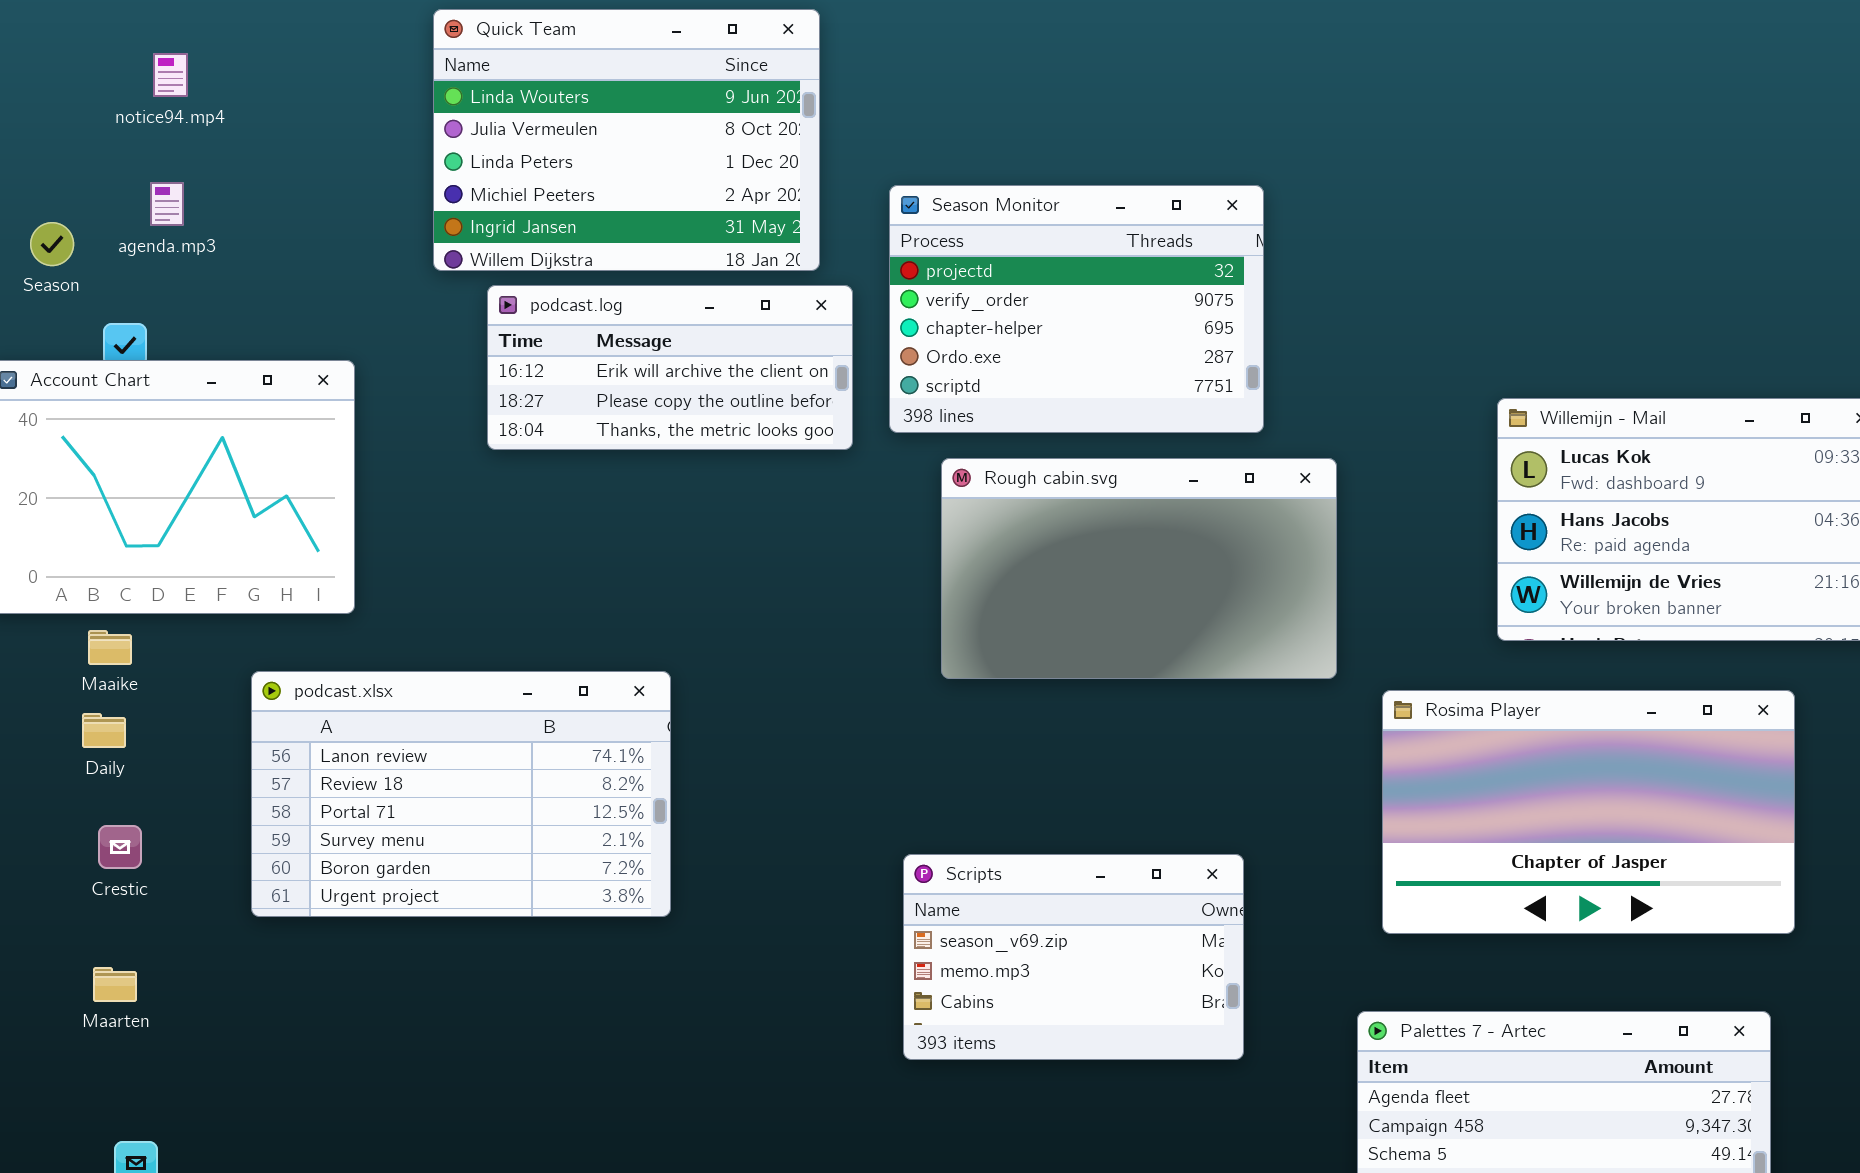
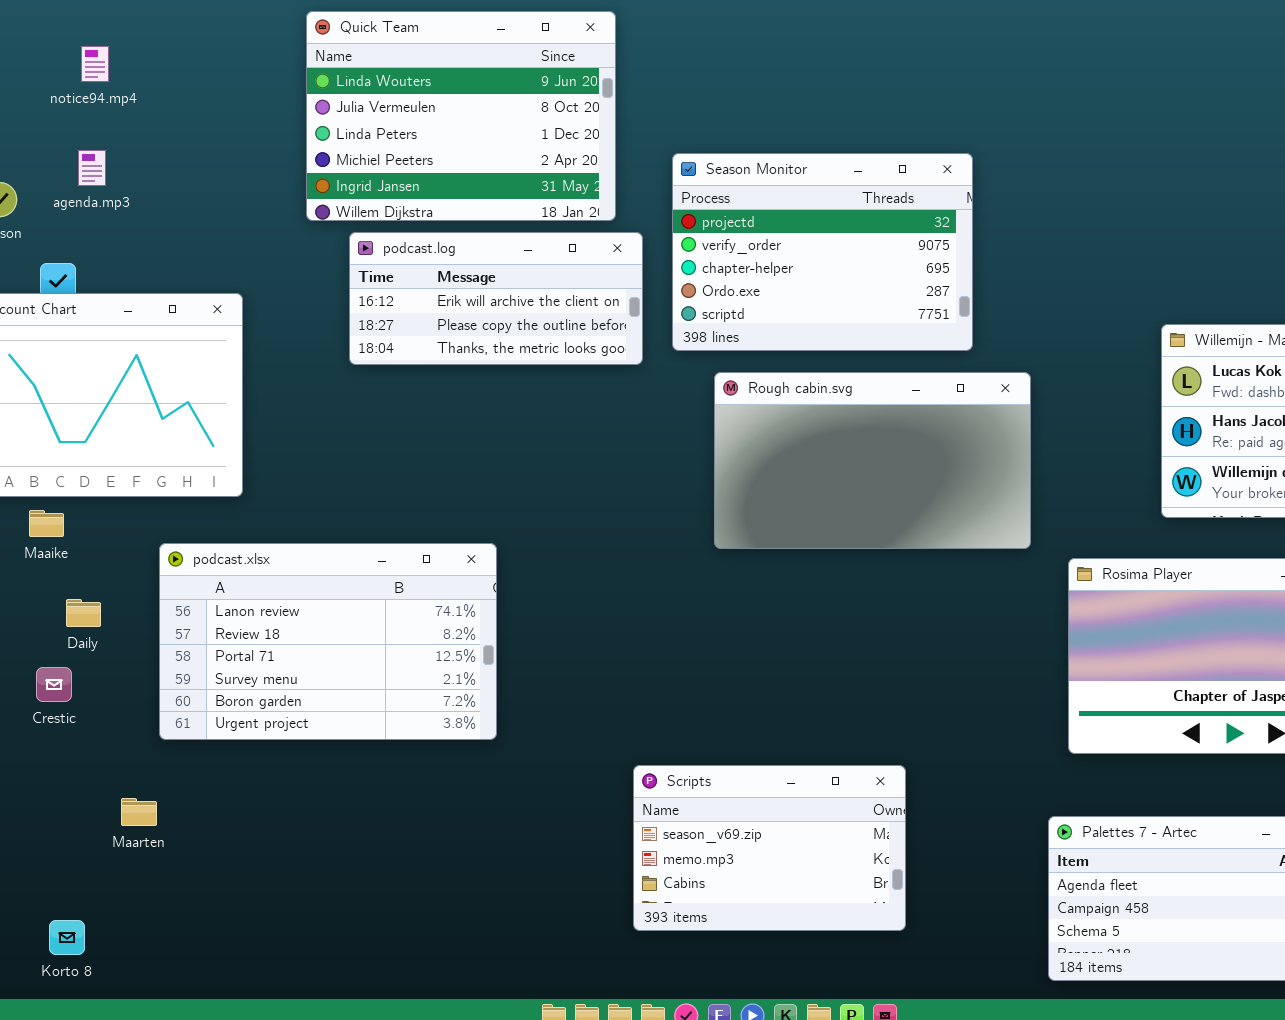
Daily: [82,713,126,748] -> [66,599,101,627], moved
Scripts: [903,854,1244,1060] -> [633,765,906,931], moved
Maarten: [93,967,137,1002] -> [121,798,157,826], moved

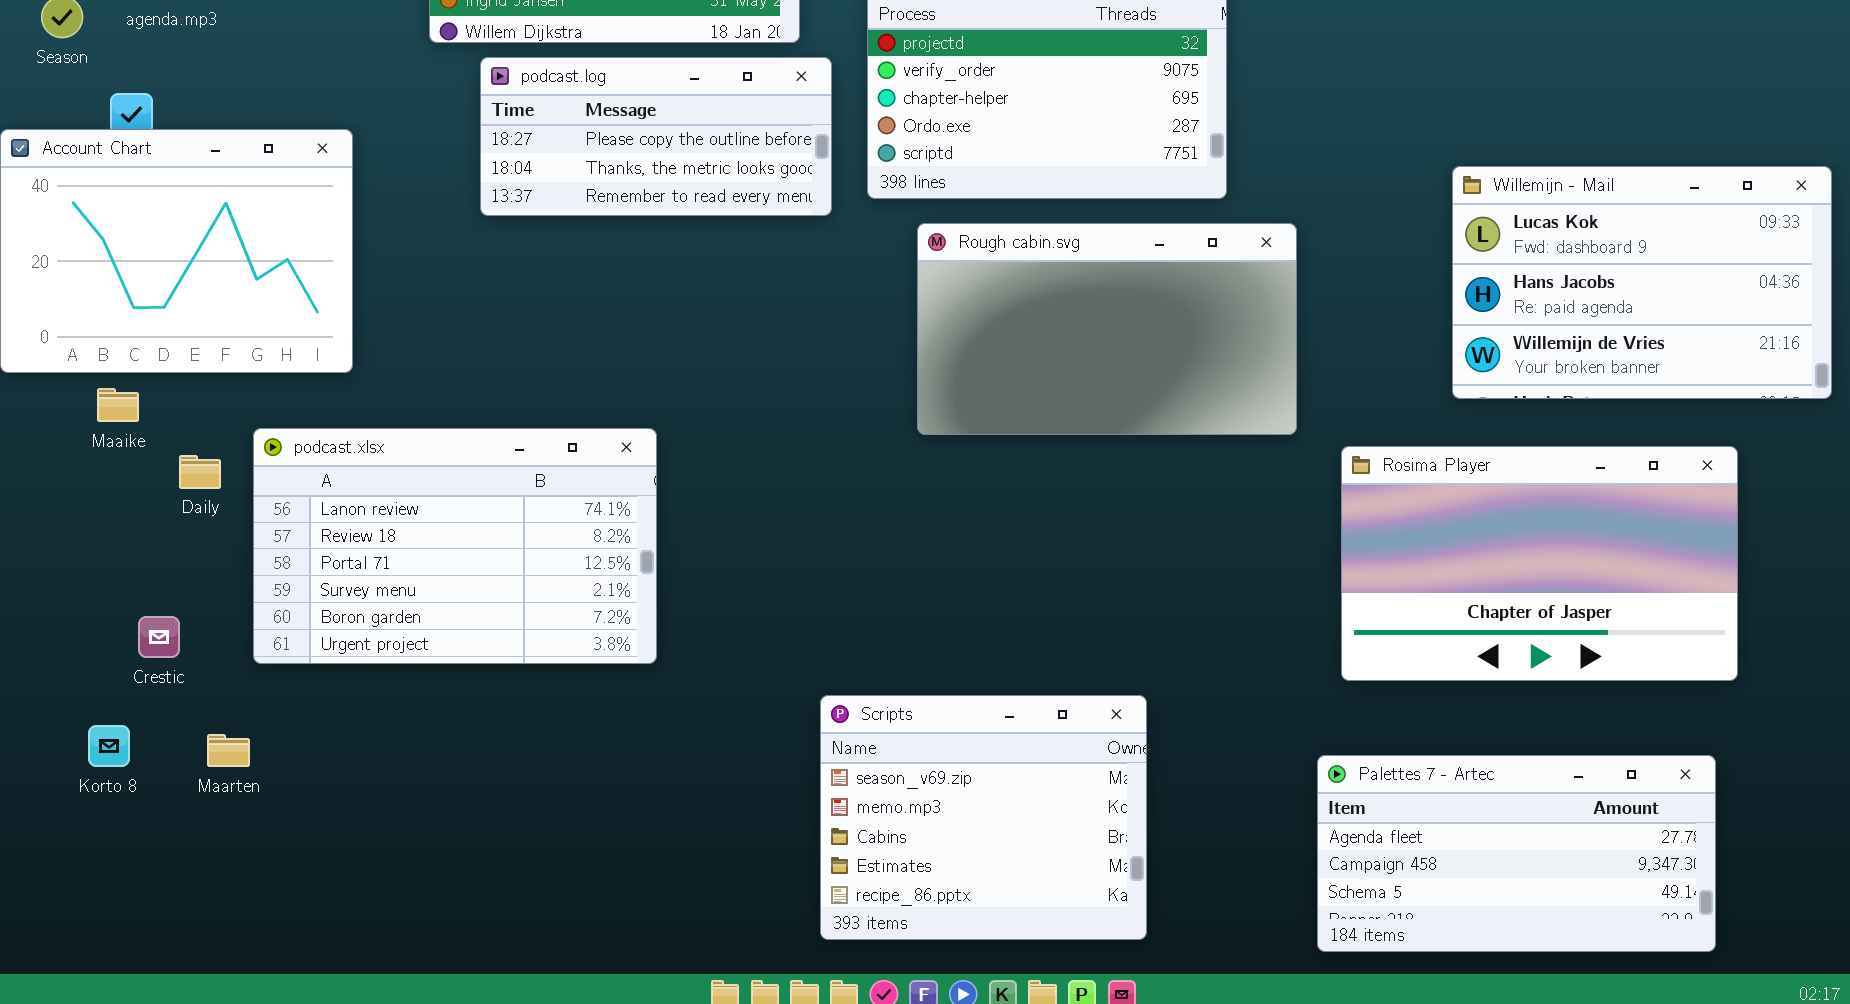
podcast.log: [349,232,643,365] -> [480,57,832,216], scrolled down 1 row
Daily: [66,599,101,627] -> [179,455,221,489], moved
Crestic: [36,667,72,702] -> [138,616,180,658], moved
Scripts: [633,765,906,931] -> [820,695,1147,940], resized
Korto 8: [49,920,85,955] -> [88,725,130,767], moved

